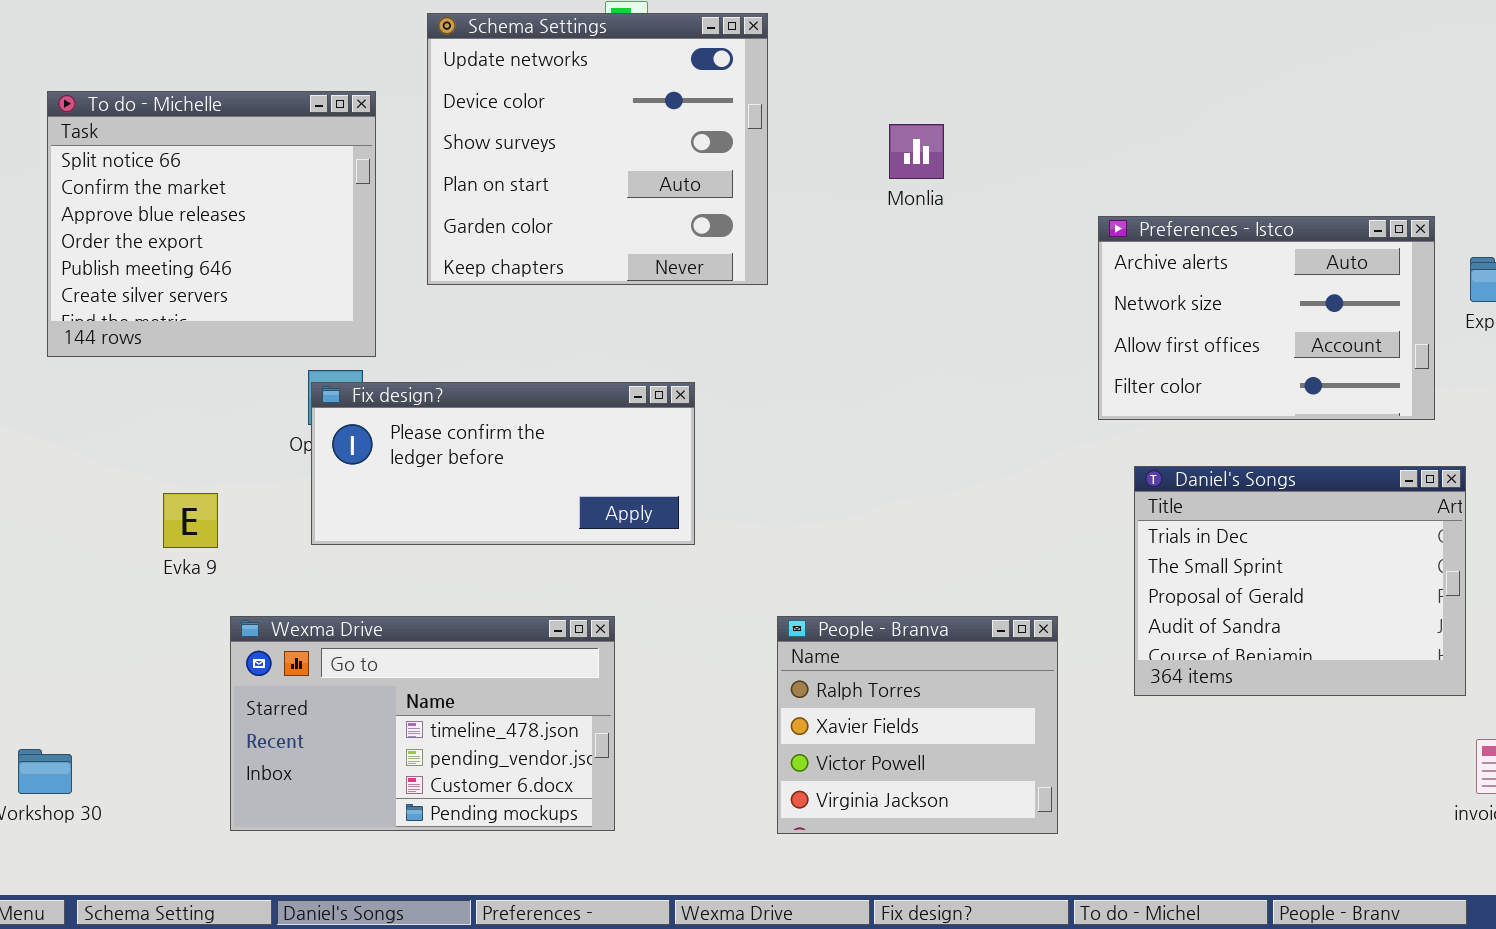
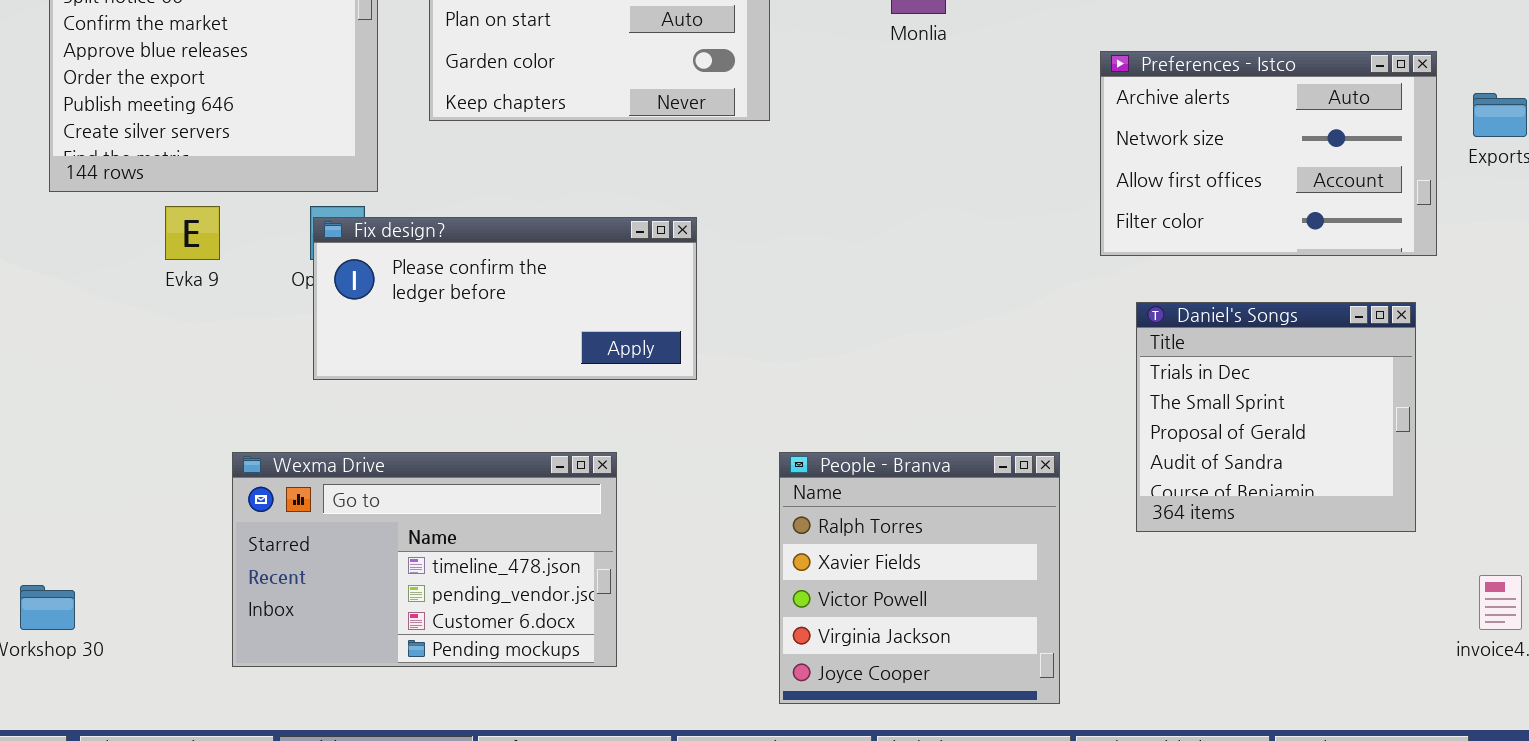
Daniel's Songs: [1134,466,1466,696] -> [1136,302,1416,532], resized
Evka 9: [163,493,218,548] -> [165,206,220,260], moved
People - Branva: [777,616,1058,834] -> [779,452,1060,704], resized

